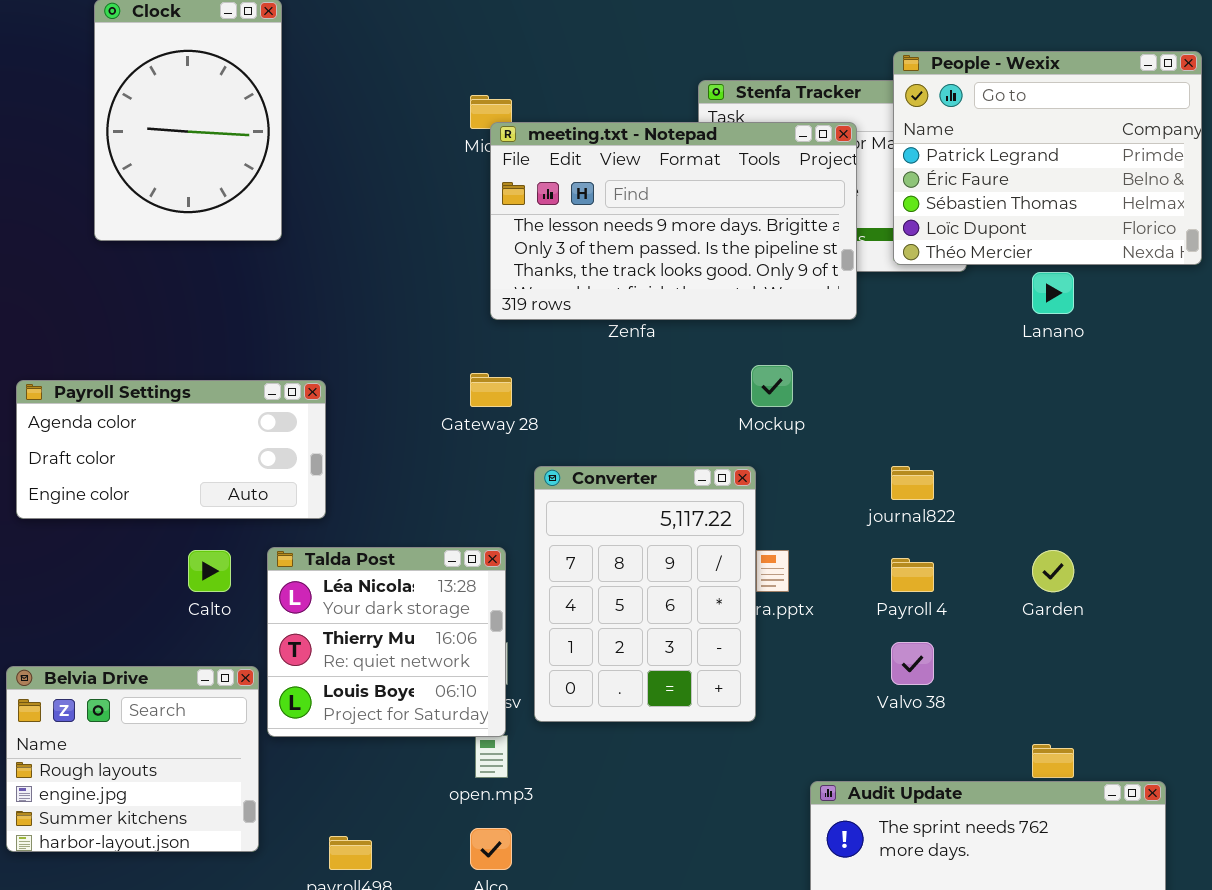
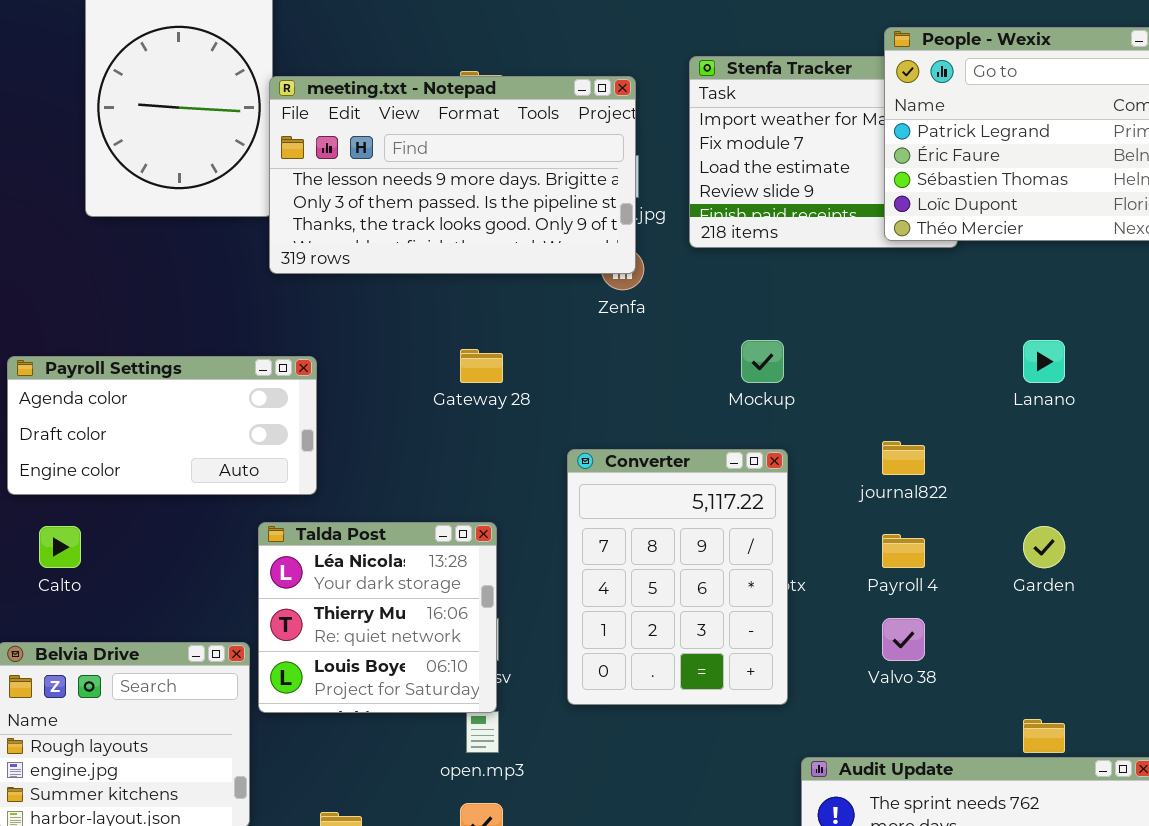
meeting.txt - Notepad: [490,122,857,320] -> [269,76,636,274], moved
Lanano: [1032,272,1074,314] -> [1023,340,1065,383], moved
Converter: [534,466,756,722] -> [567,449,788,705], moved
Calto: [188,550,231,592] -> [39,526,81,568], moved

